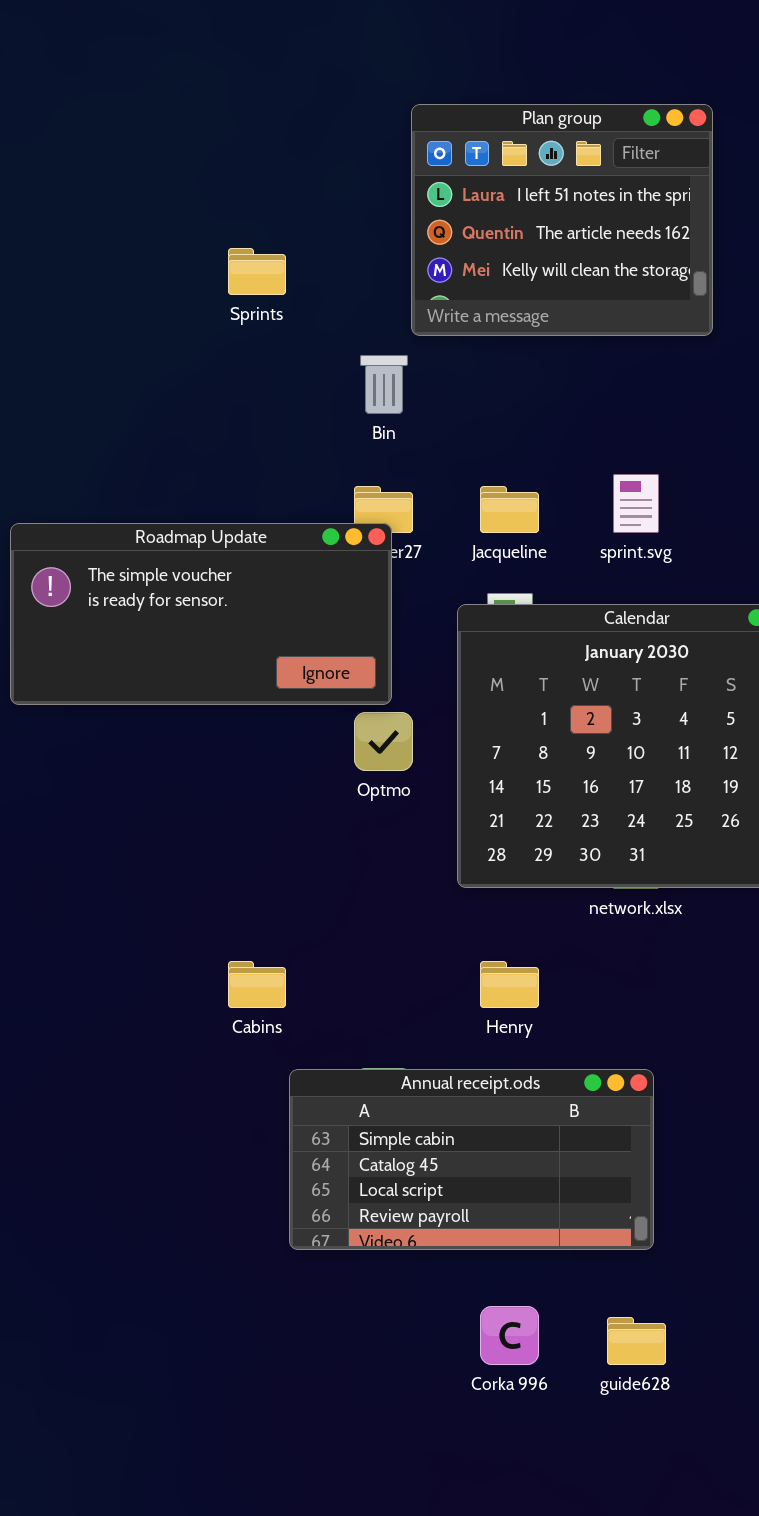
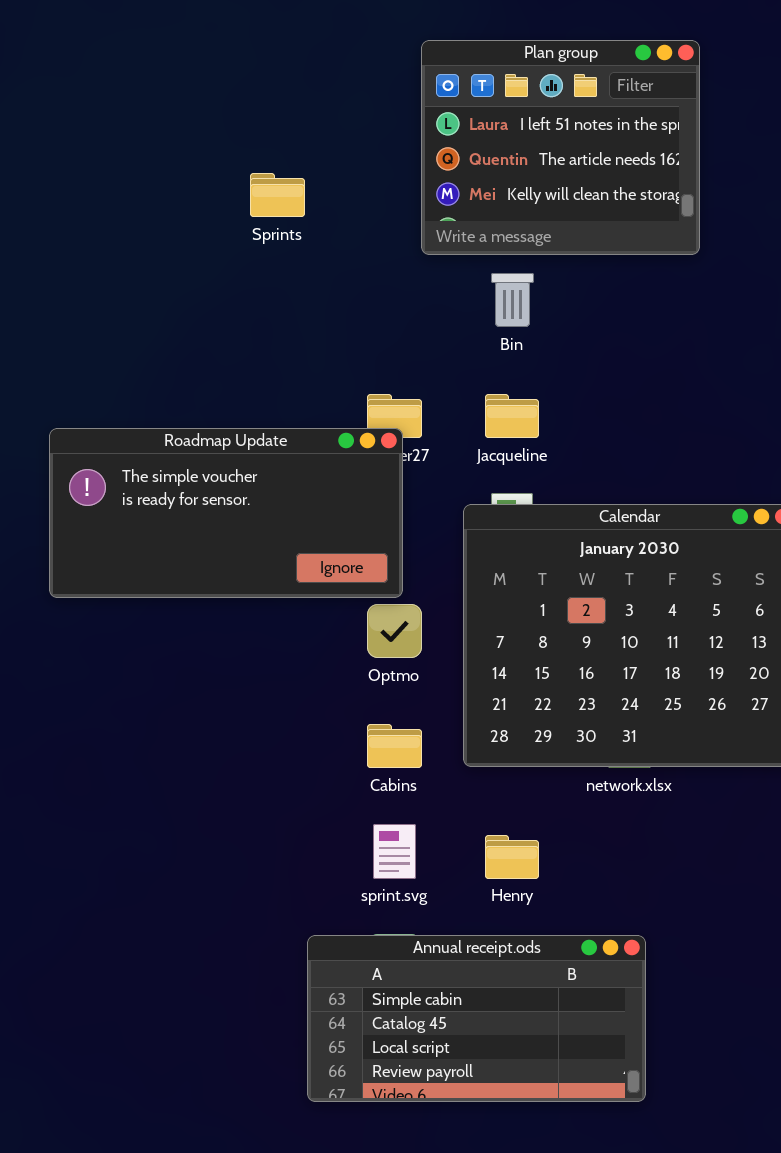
Bin: [360,355,408,414] -> [491,273,534,327], moved
sprint.svg: [613,474,659,533] -> [373,824,416,879], moved
Cabins: [228,961,286,1008] -> [367,724,422,768], moved

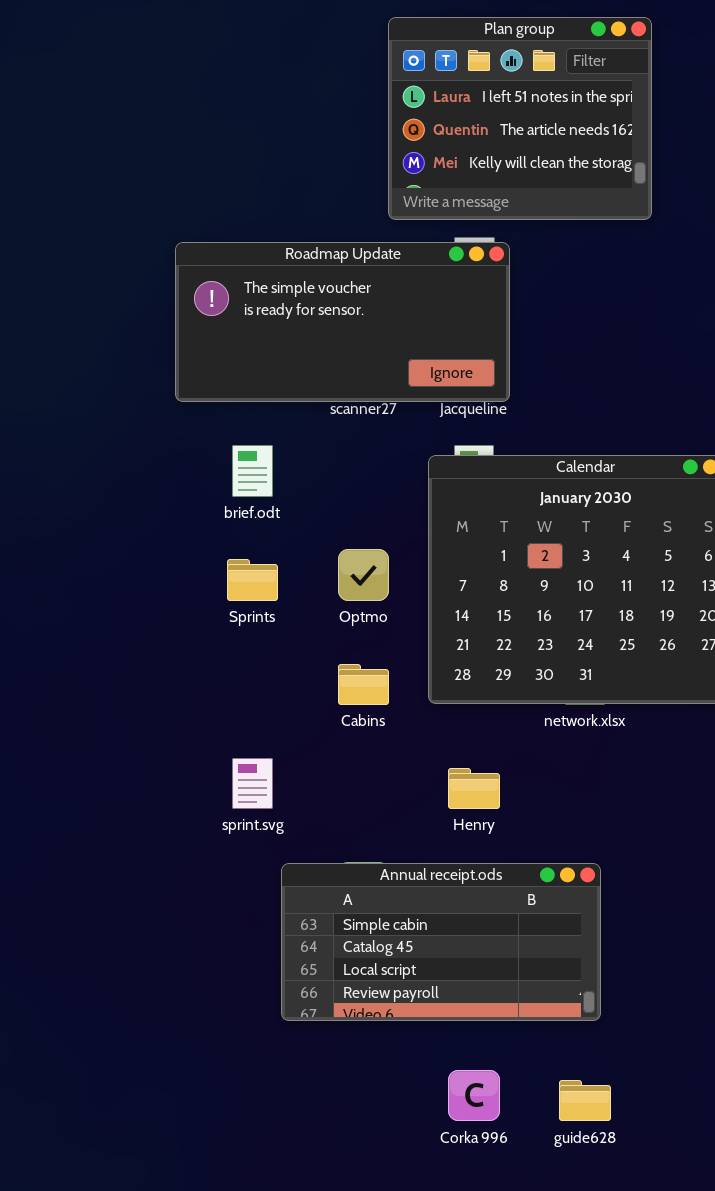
Sprints: [250,173,305,217] -> [227,559,278,601], moved
Roadmap Update: [49,428,403,598] -> [175,242,510,402], moved
sprint.svg: [373,824,416,879] -> [232,758,273,809], moved

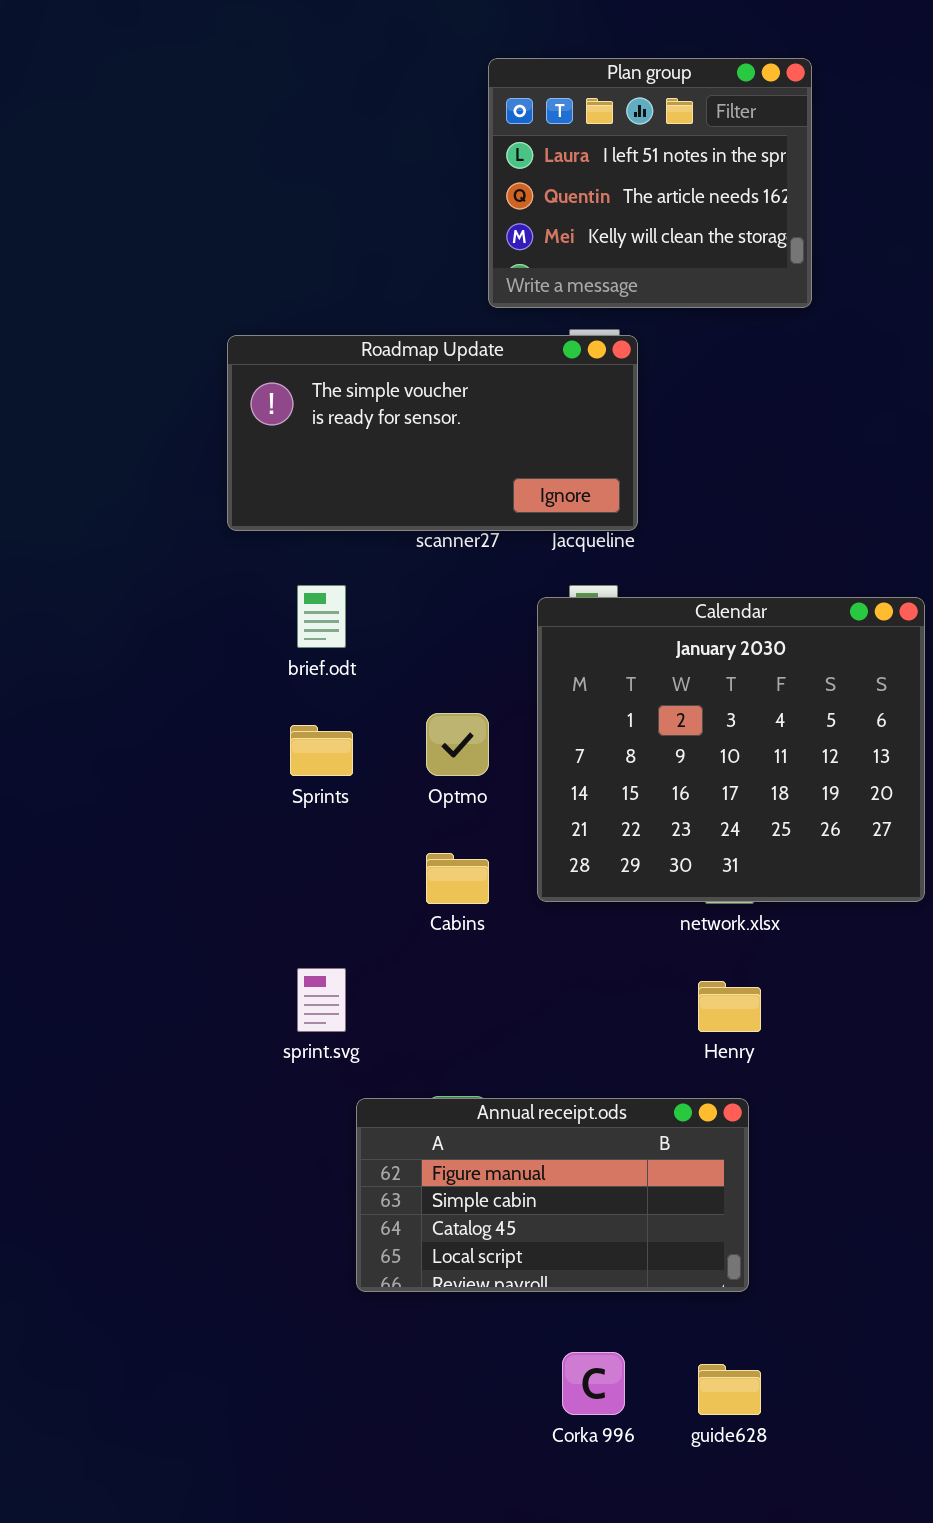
Henry: [448,768,500,809] -> [698,981,761,1032], moved
Annual receipt.ods: [281,863,601,1021] -> [356,1098,749,1292], scrolled up 1 row

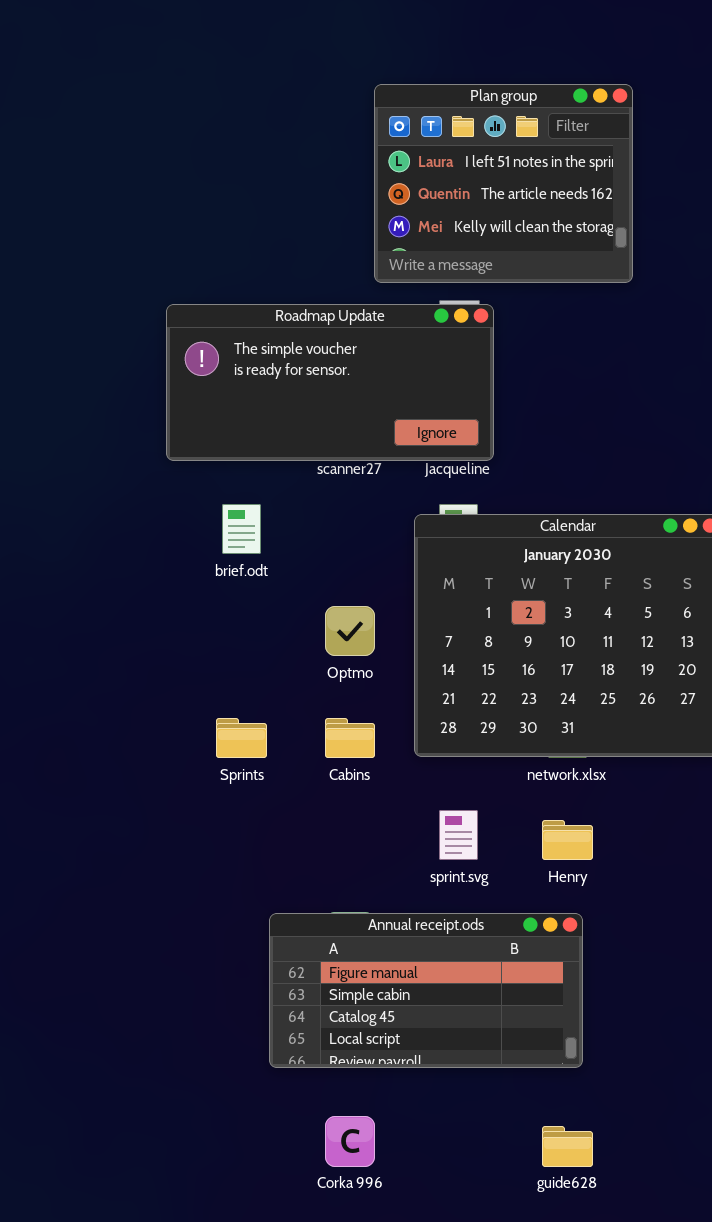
Sprints: [290,725,353,776] -> [216,718,267,758], moved
sprint.svg: [297,968,346,1032] -> [439,810,478,860], moved
Corka 996: [562,1352,625,1415] -> [325,1116,375,1167], moved

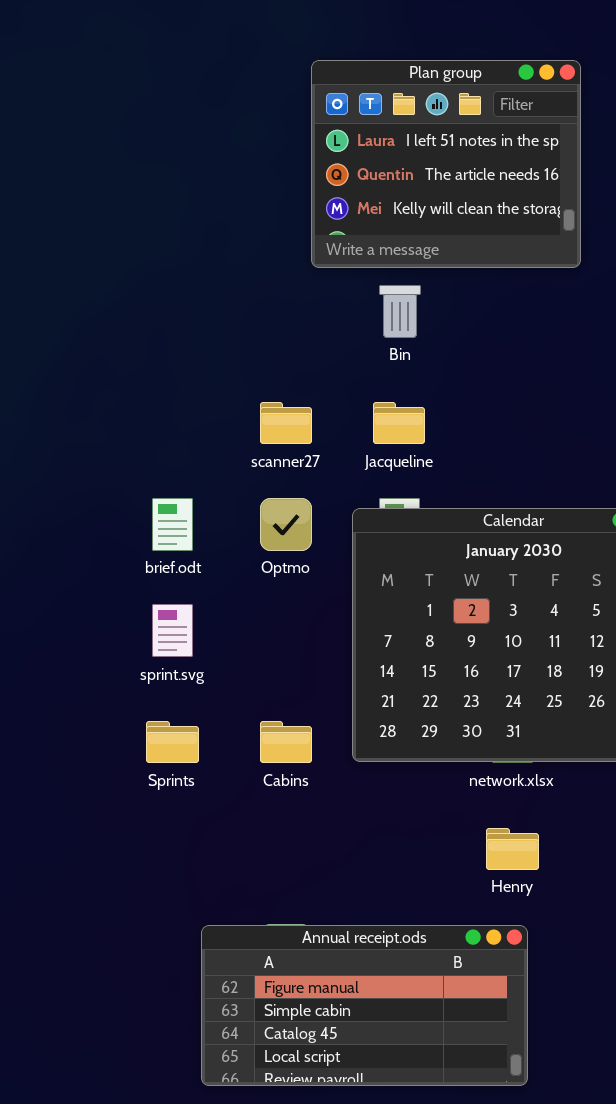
Roadmap Update: [166,304,494,461] -> none, closed
Optmo: [325,606,375,656] -> [260,498,312,551], moved
sprint.svg: [439,810,478,860] -> [152,604,193,657], moved

